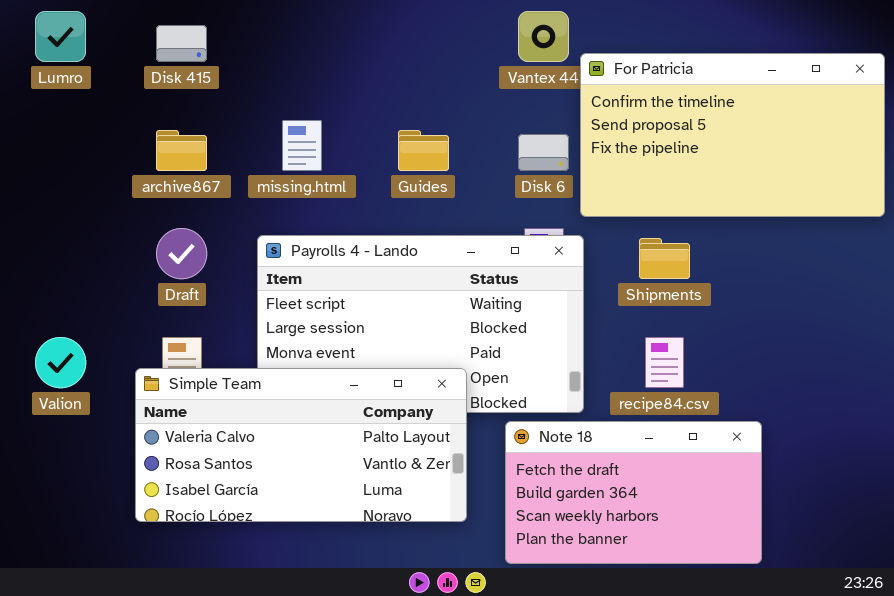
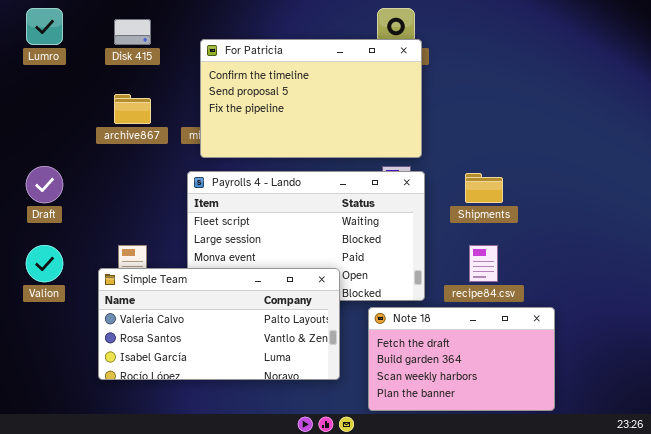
For Patricia: [580,53,885,217] -> [200,39,422,158], moved
Draft: [156,228,207,279] -> [26,166,63,203], moved

